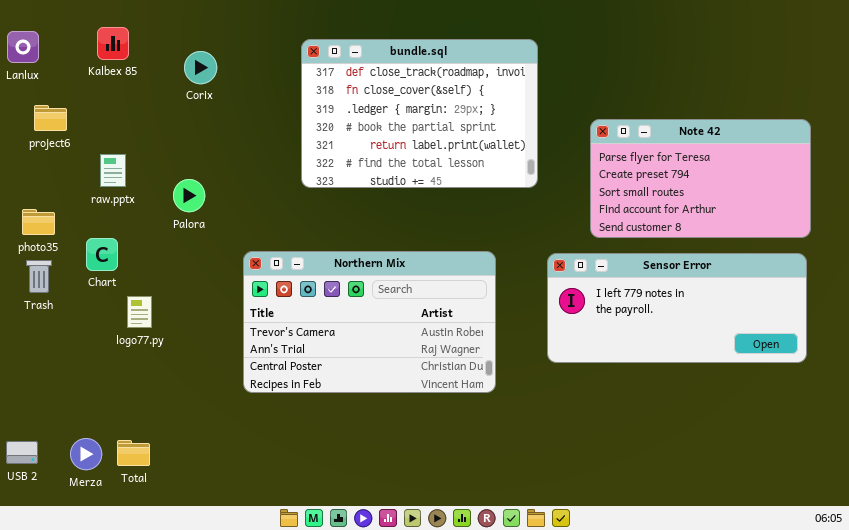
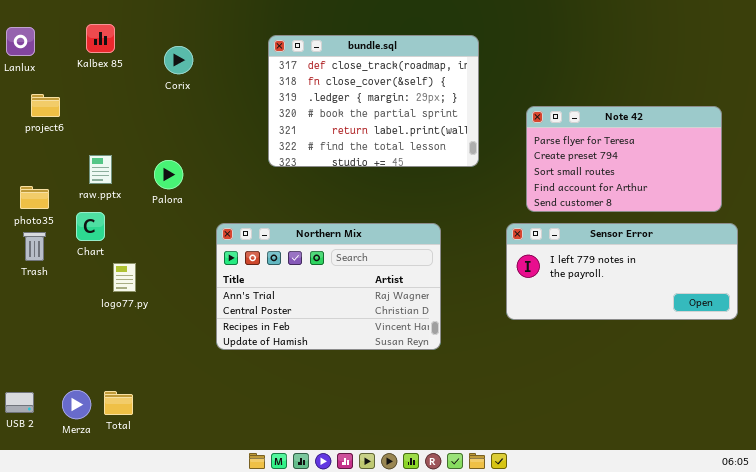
raw.pptx: [100,154,126,187] -> [89,155,112,184], moved
Northern Mix: [243,251,496,393] -> [216,223,441,350], scrolled down 1 row
Sensor Error: [547,253,807,363] -> [506,223,738,320], moved

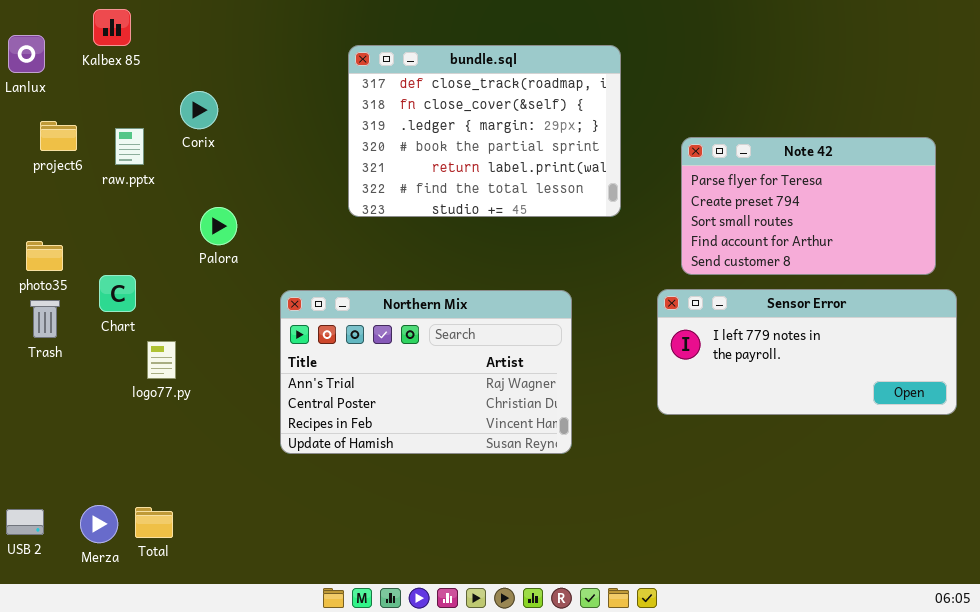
Kalbex 85: [86,24,115,53] -> [93,9,131,46], moved
Corix: [164,46,193,74] -> [180,91,218,129], moved
raw.pptx: [89,155,112,184] -> [115,128,144,165], moved

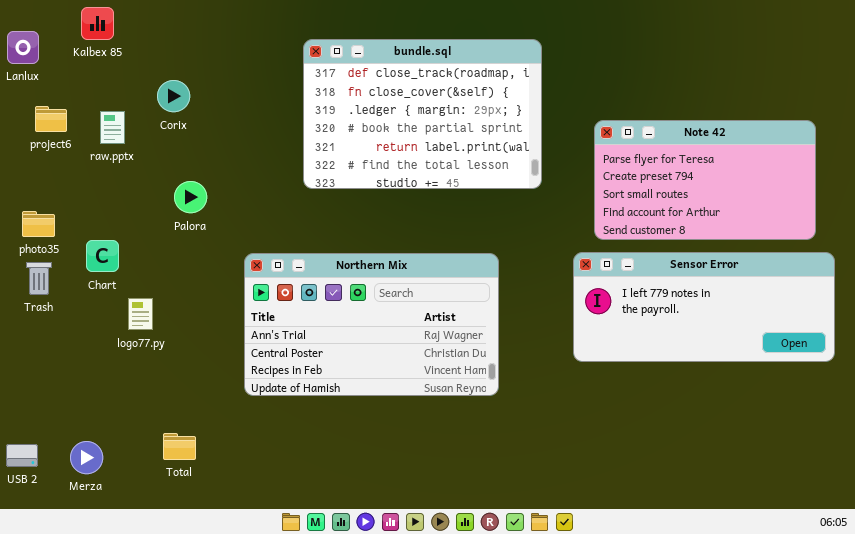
Total: [135,507,173,538] -> [163,433,196,460], moved

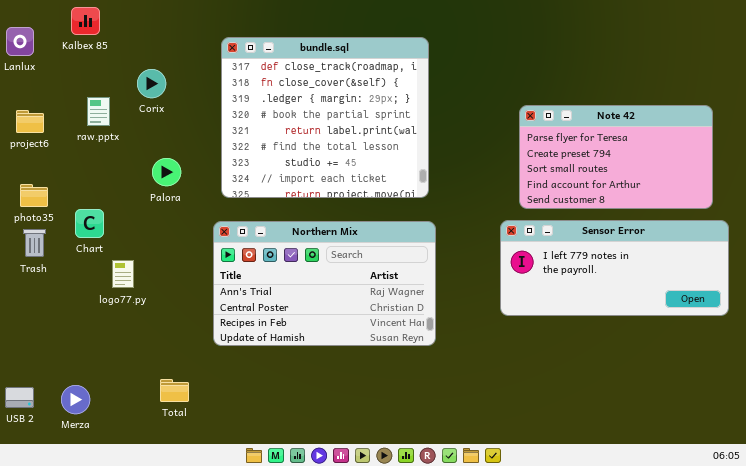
bundle.sql: [303,39,542,189] -> [221,37,429,198], moved, resized
project6: [35,106,67,132] -> [16,110,44,133], moved
Total: [163,433,196,460] -> [160,379,189,402], moved

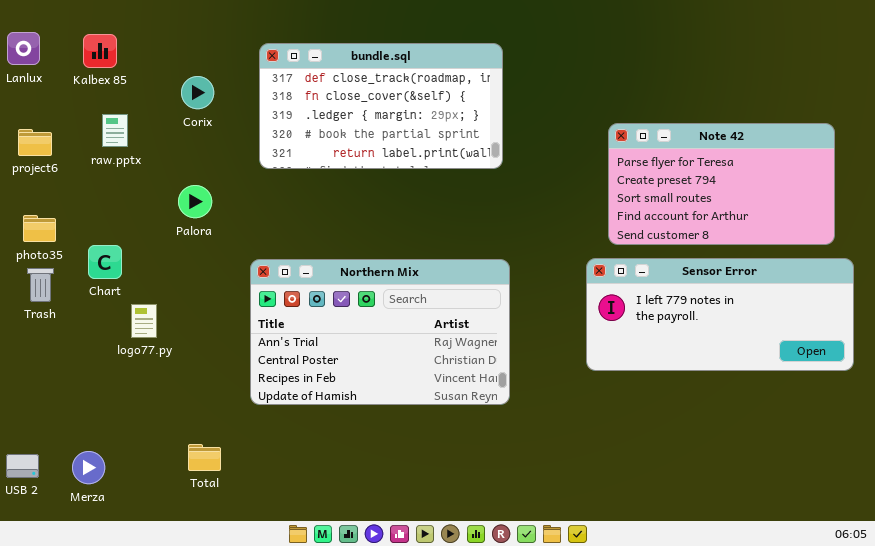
Kalbex 85: [71,7,100,35] -> [83,34,117,68], moved
bundle.sql: [221,37,429,198] -> [259,43,503,169], resized
Corix: [137,69,166,98] -> [181,76,214,109], moved

